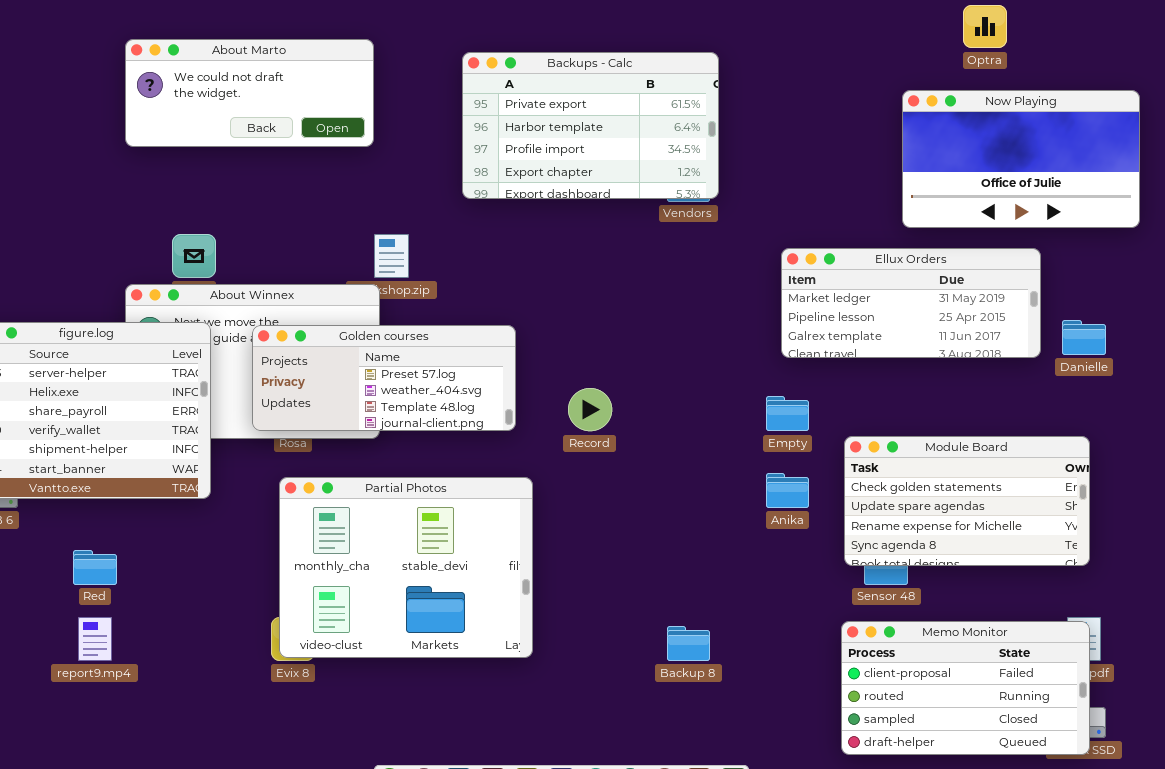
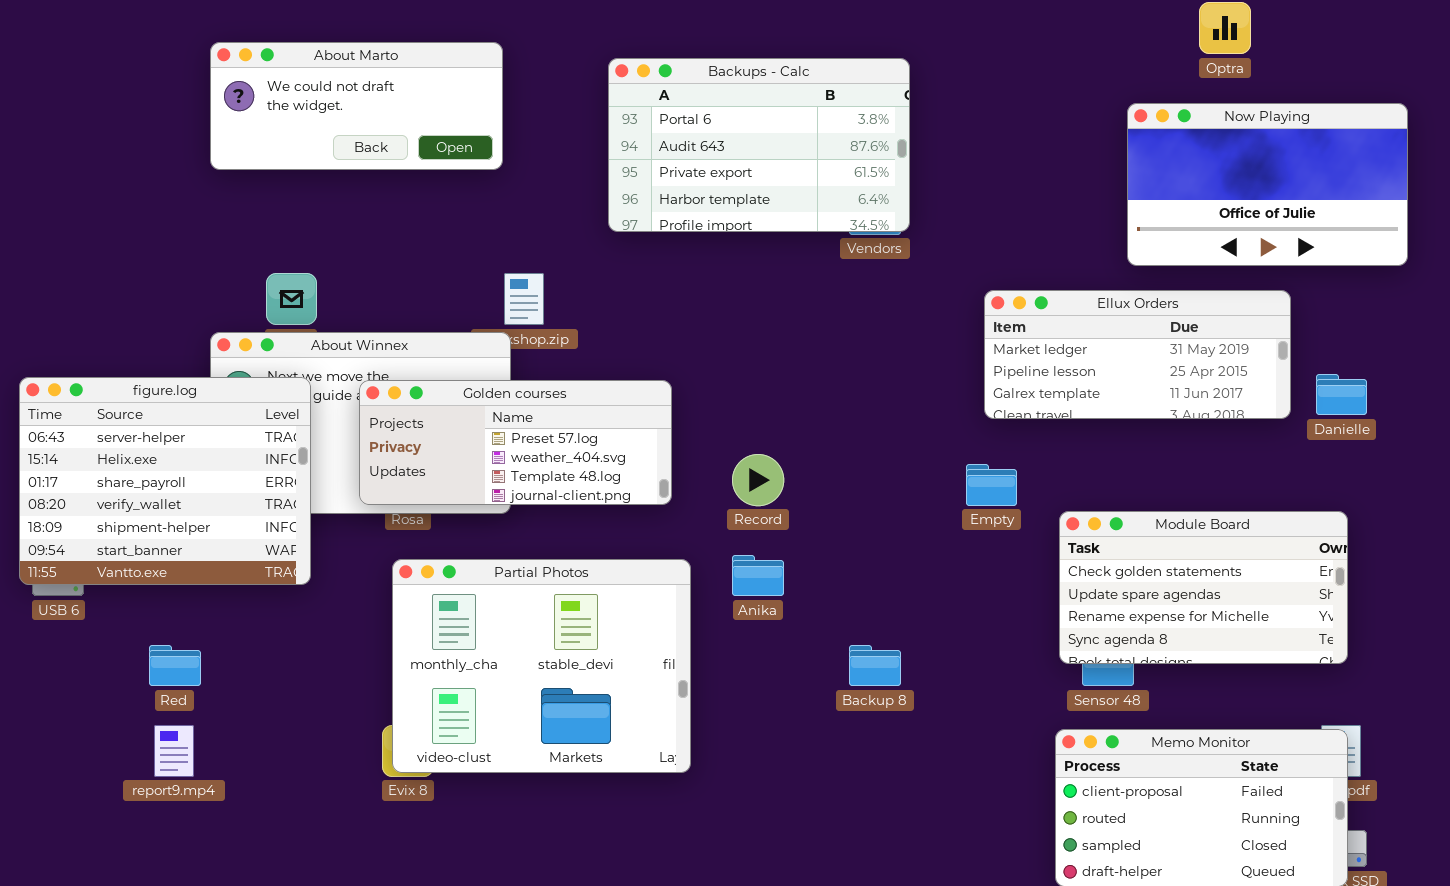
Backups - Calc: [462,52,719,199] -> [608,58,910,232], scrolled up 2 rows
Anika: [766,473,809,508] -> [732,555,784,596], moved
Backup 8: [667,626,710,661] -> [849,645,901,686], moved

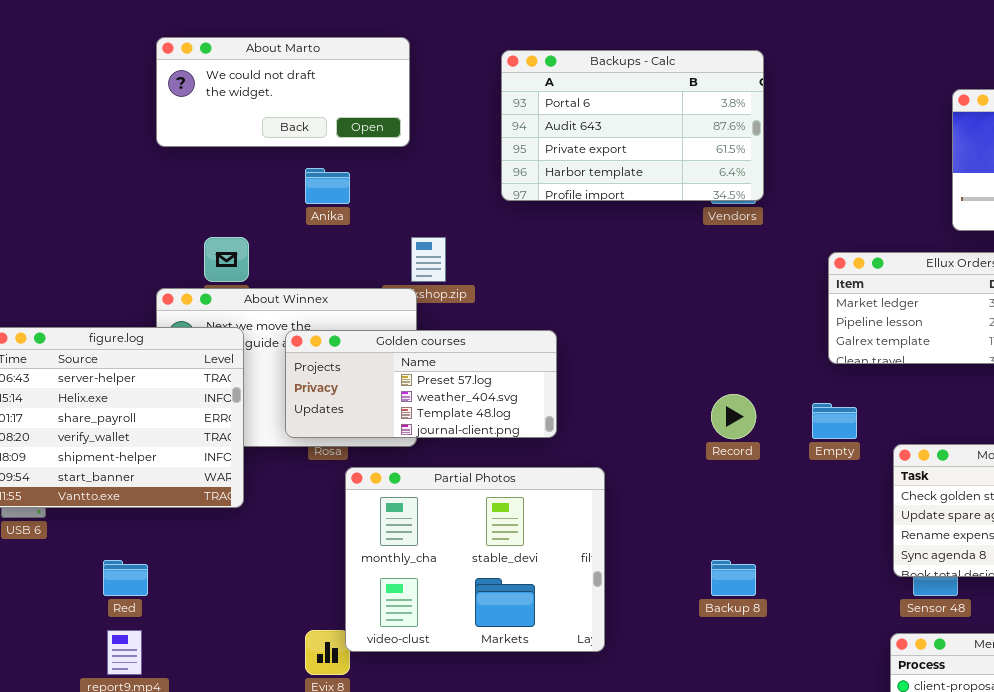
Record: [732,454,784,506] -> [711,394,756,439], moved
Anika: [732,555,784,596] -> [305,168,350,204], moved
Partial Photos: [392,559,691,773] -> [345,467,605,652], moved

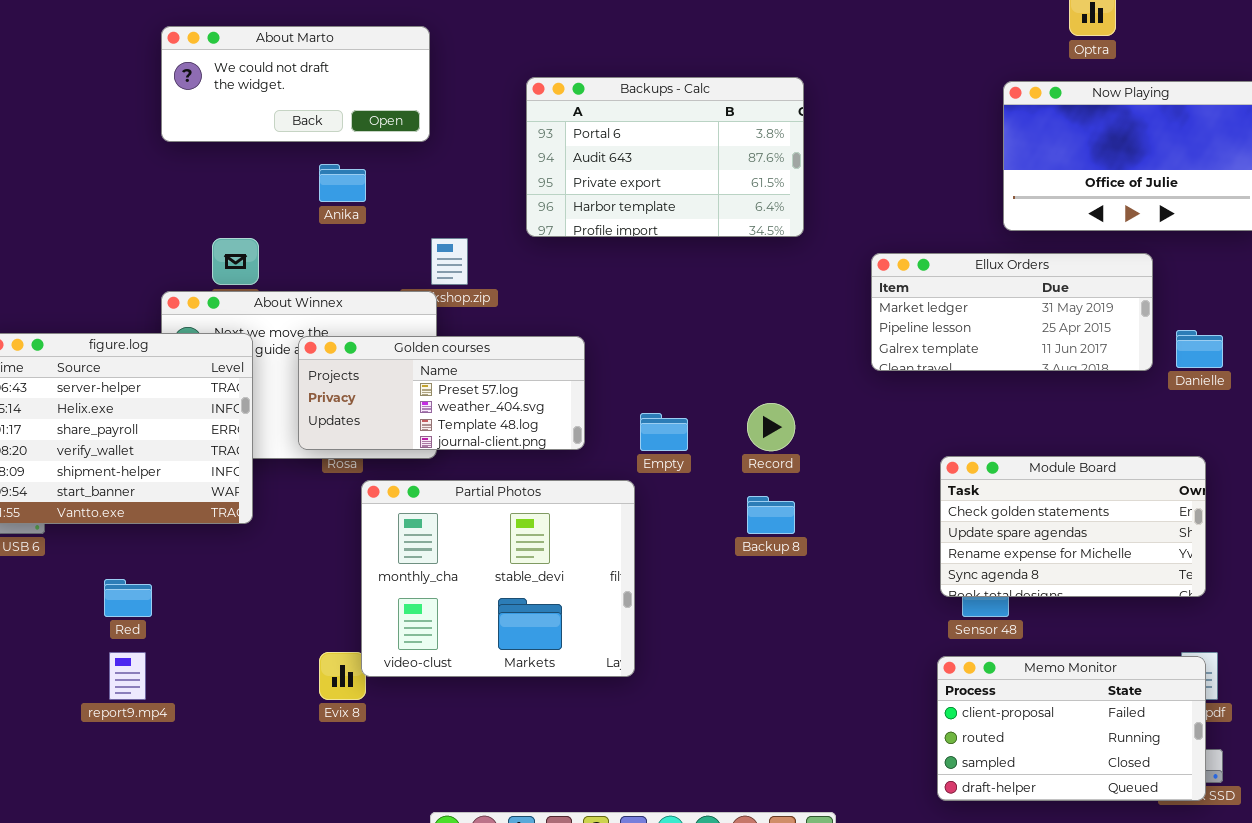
Backups - Calc: [501,50,764,201] -> [526,77,804,237], moved
Empty: [812,403,857,439] -> [640,413,688,451], moved
Backup 8: [711,560,756,596] -> [747,496,795,534], moved

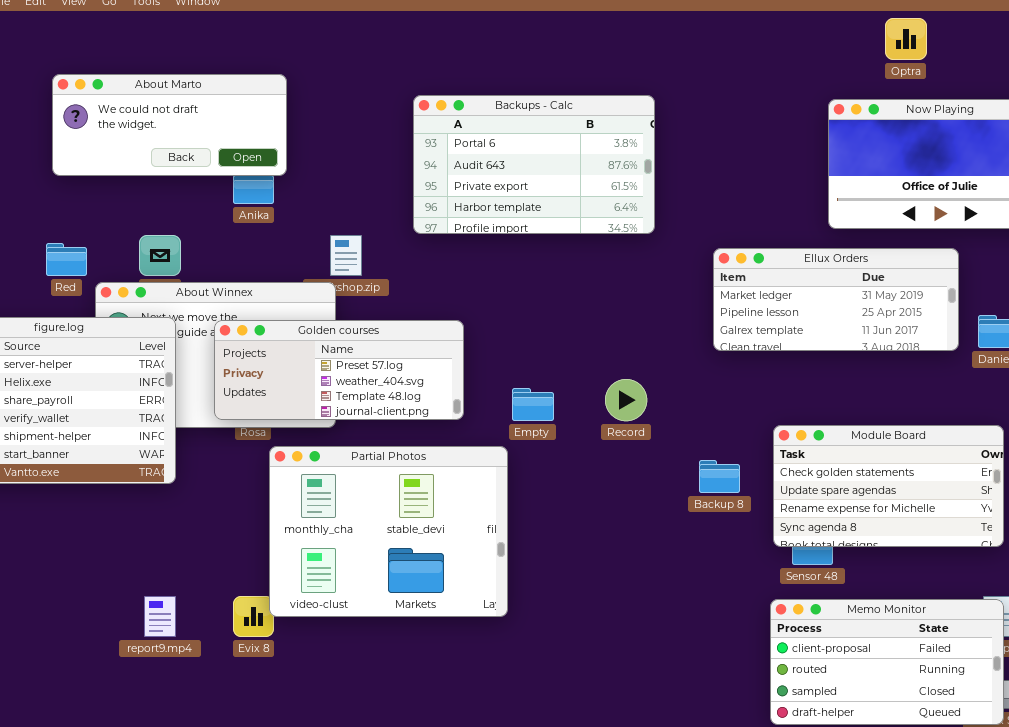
About Marto: [161,26,430,142] -> [52,74,287,176], moved
Backup 8: [747,496,795,534] -> [699,460,740,493], moved
Red: [104,579,152,617] -> [46,243,87,276], moved
report9.mp4: [109,652,146,700] -> [144,596,176,637], moved

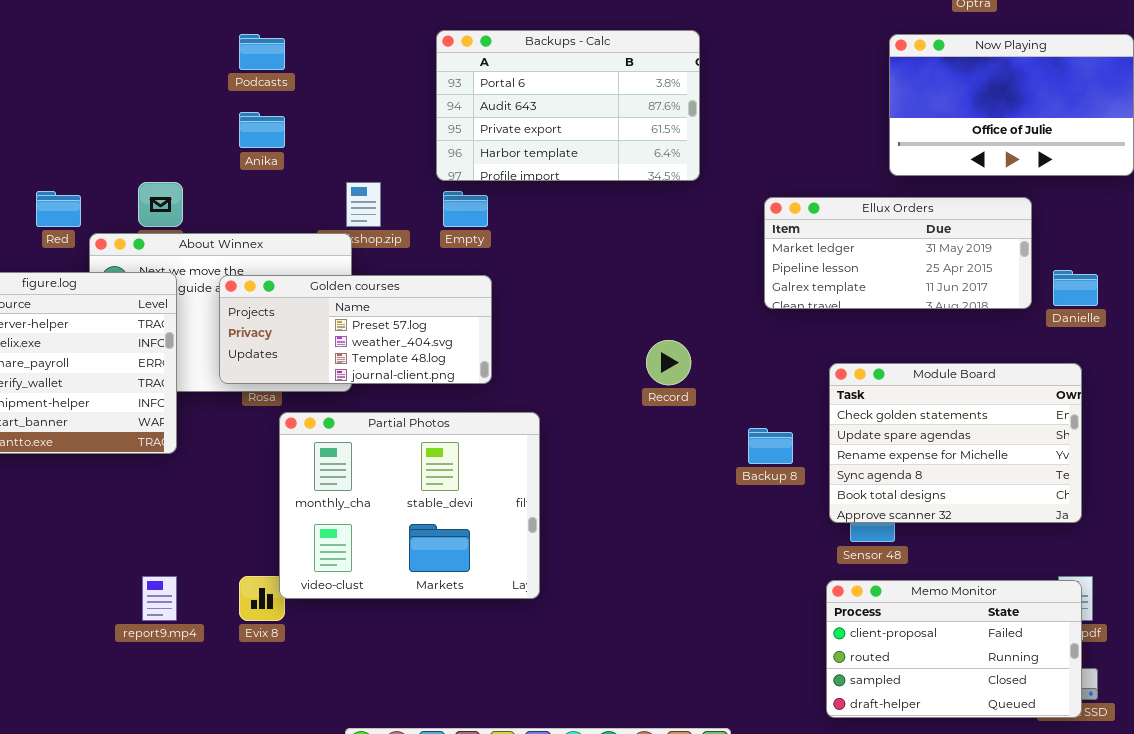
About Marto: [52,74,287,176] -> none, closed
Empty: [512,388,554,421] -> [443,191,488,227], moved
Module Board: [773,425,1004,547] -> [829,363,1082,523], resized

